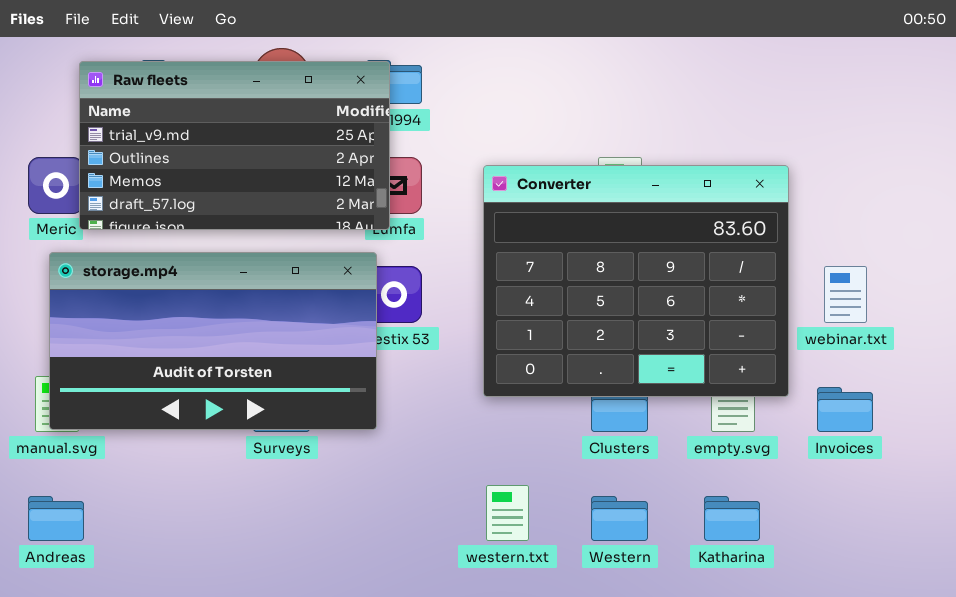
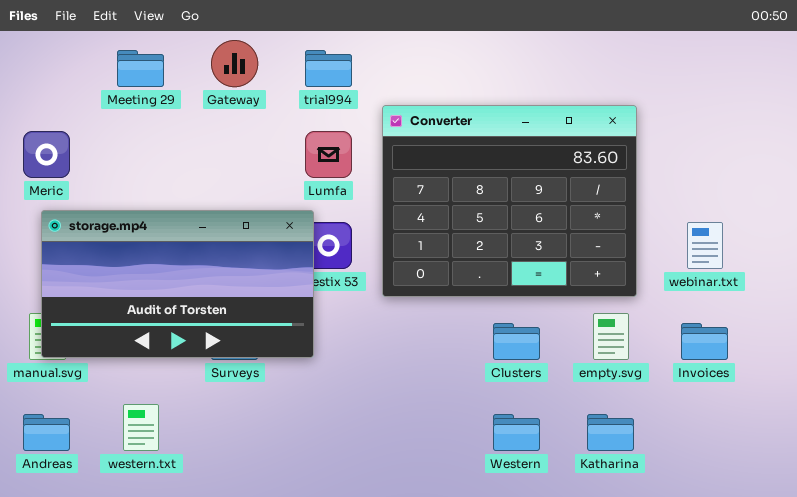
Raw fleets: [79,61,390,230] -> none, closed
Converter: [483,165,789,397] -> [382,105,637,297], moved
western.txt: [486,485,529,541] -> [123,404,159,451], moved

